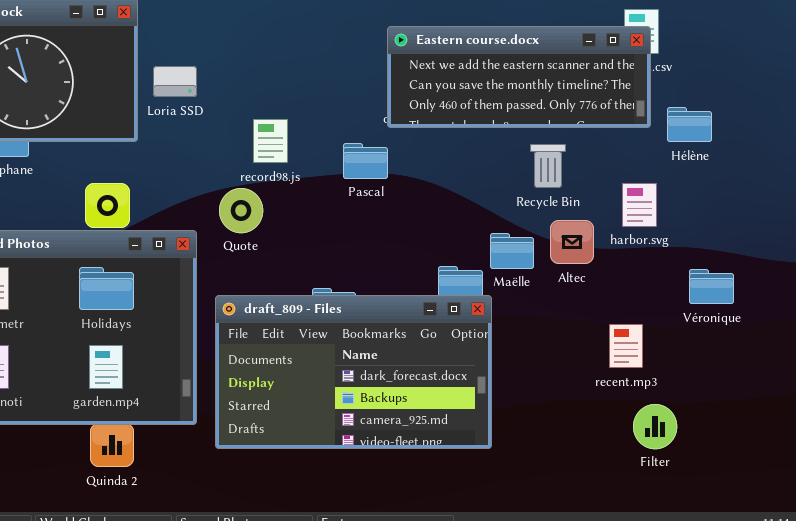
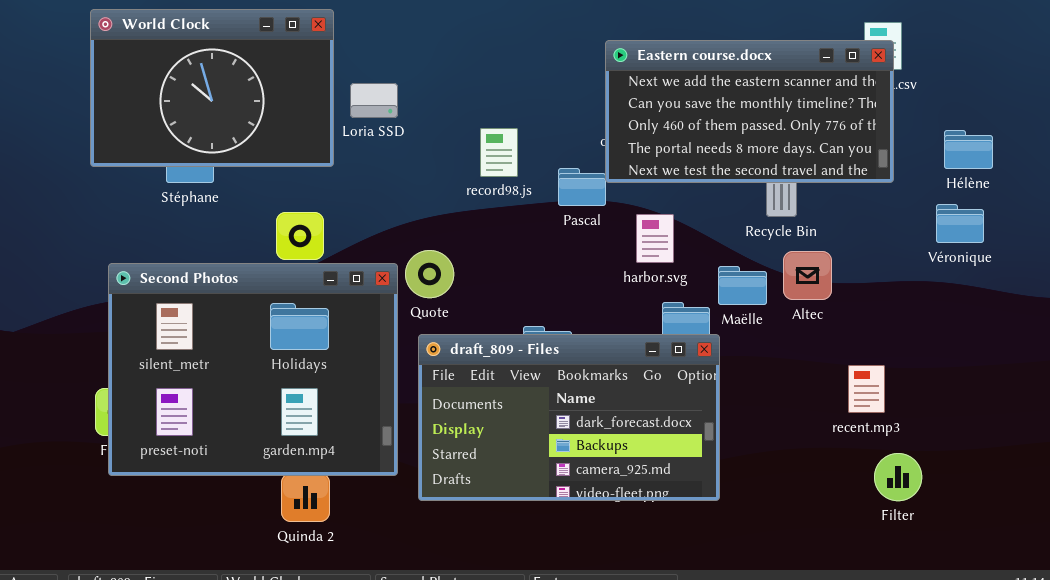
Eastern course.docx: [387,26,651,128] -> [605,40,894,183], resized
Hélène: [667,107,712,142] -> [944,130,993,169], moved
record98.js: [253,119,288,163] -> [480,128,518,177], moved
harbor.svg: [622,183,657,227] -> [636,214,674,263], moved
Quote: [219,188,263,233] -> [405,250,454,298], moved
Véronique: [689,269,734,304] -> [936,204,984,243], moved

